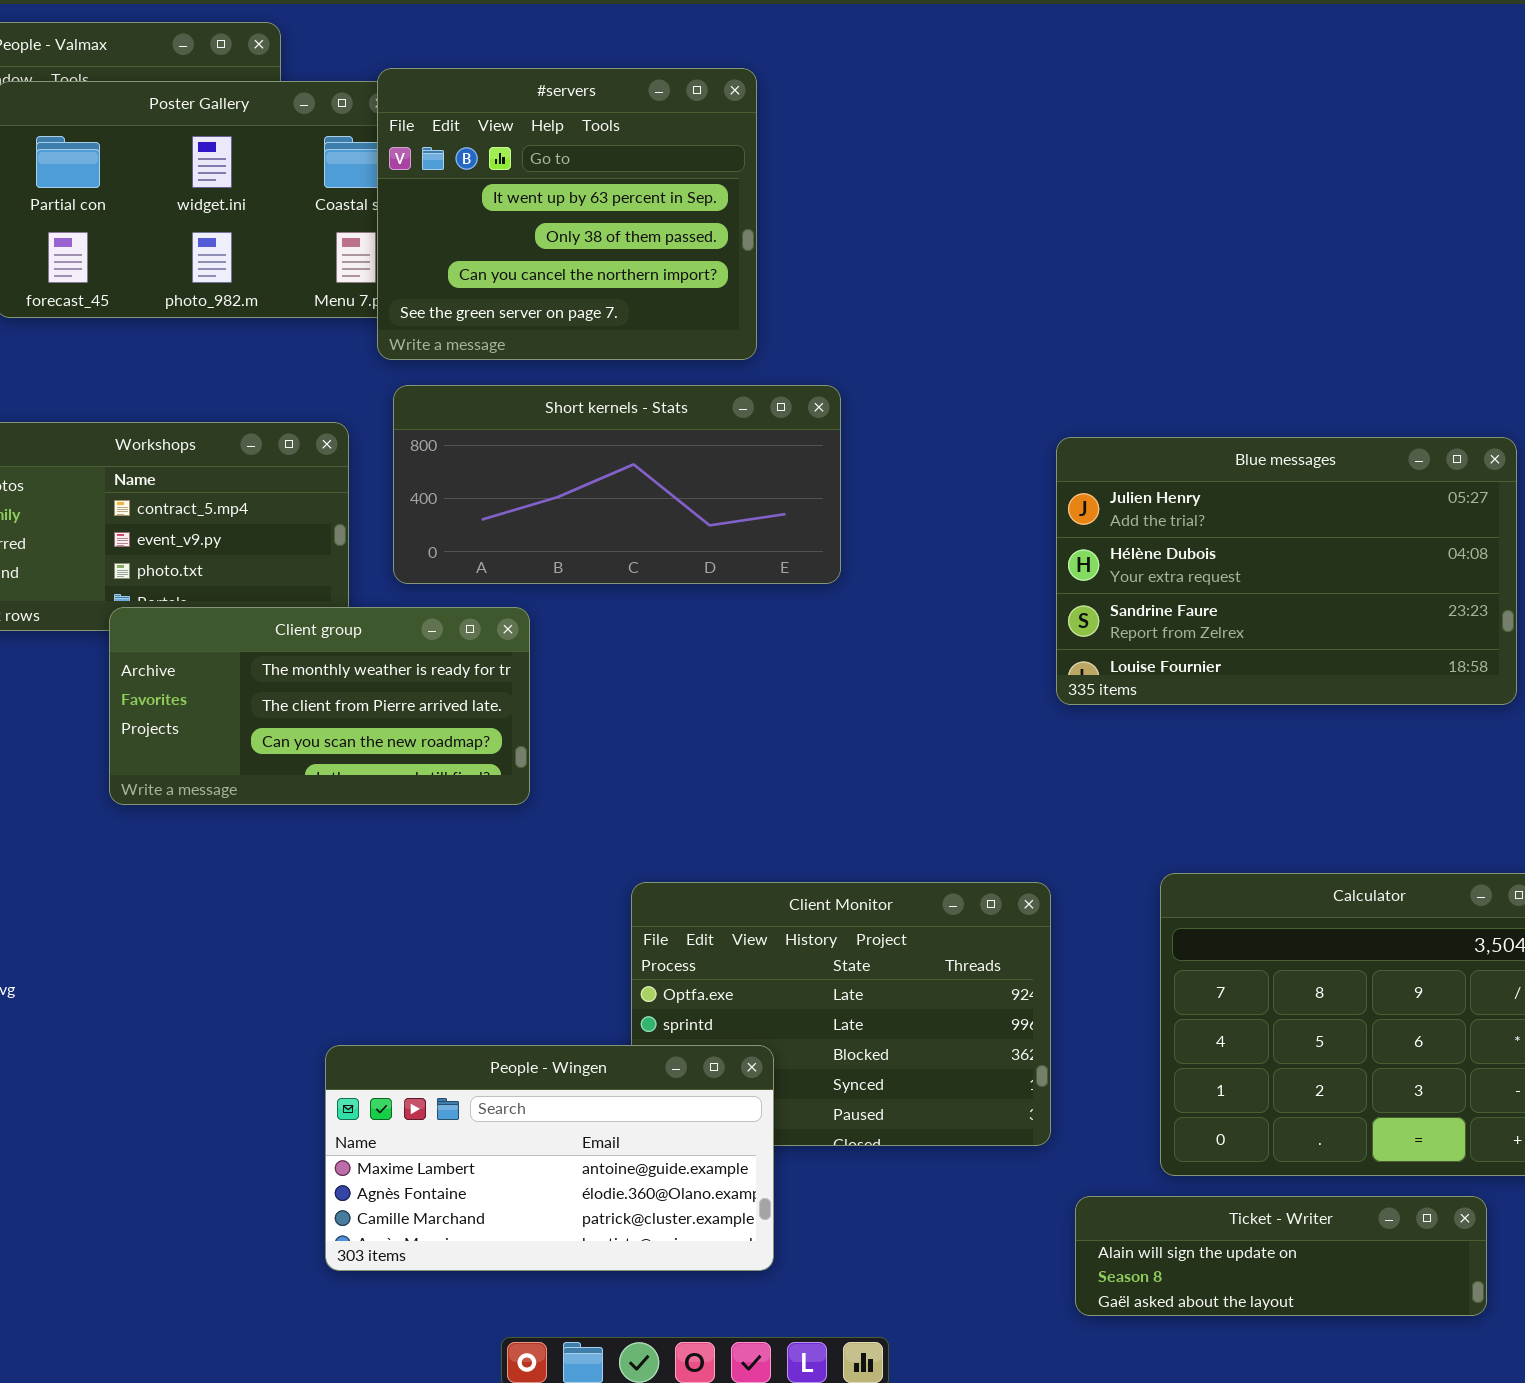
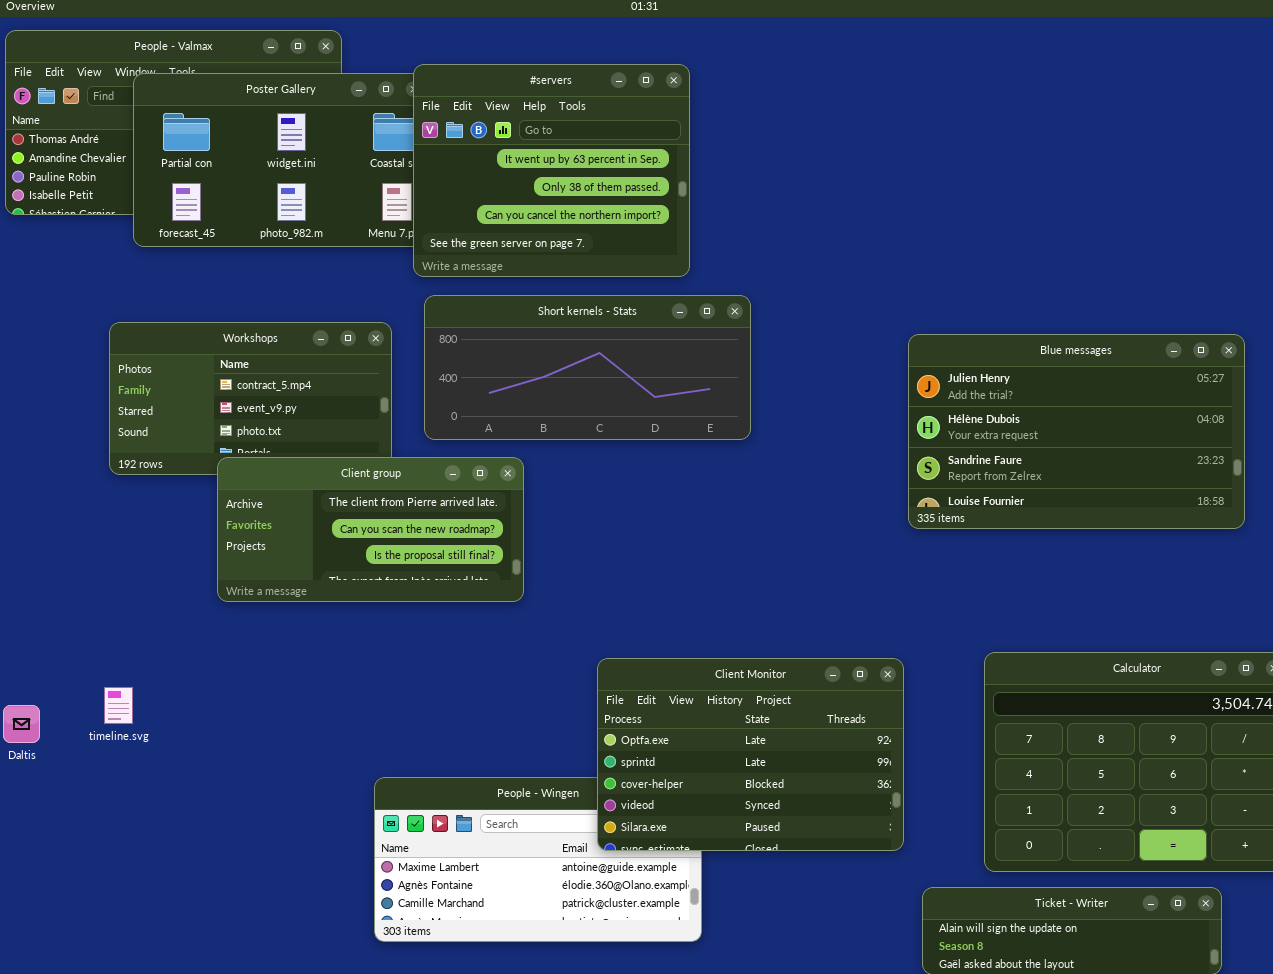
Client group: [109,607,530,805] -> [217,457,524,602], scrolled down 1 row
Client Monitor: [631,882,1051,1146] -> [597,658,904,851], raised

